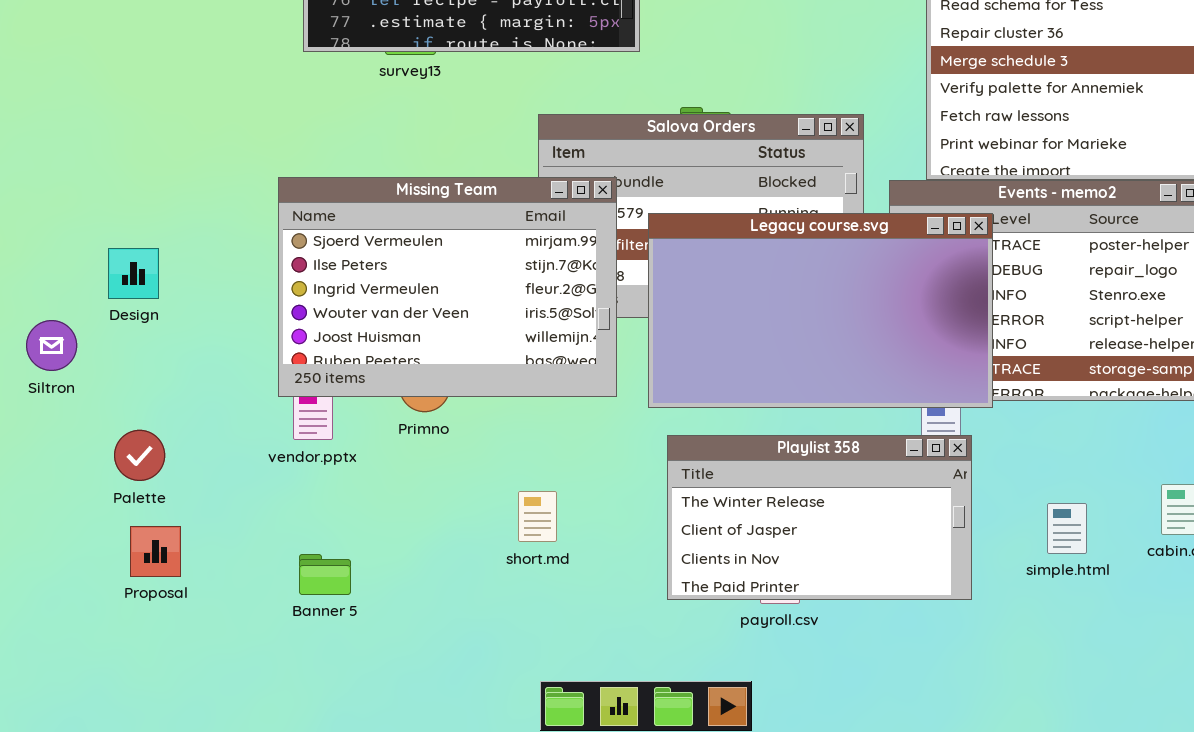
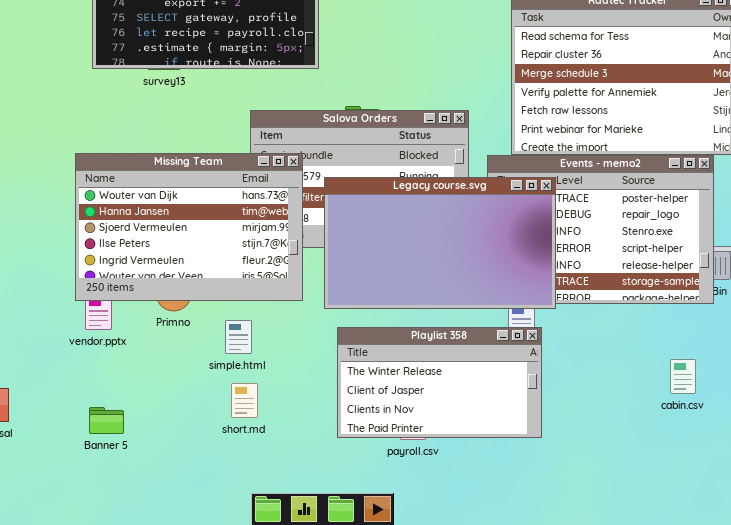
Missing Team: [278,177,617,397] -> [75,153,303,301], scrolled up 2 rows
short.md: [518,491,557,542] -> [231,383,258,418], moved
simple.html: [1047,503,1087,554] -> [225,320,252,354], moved

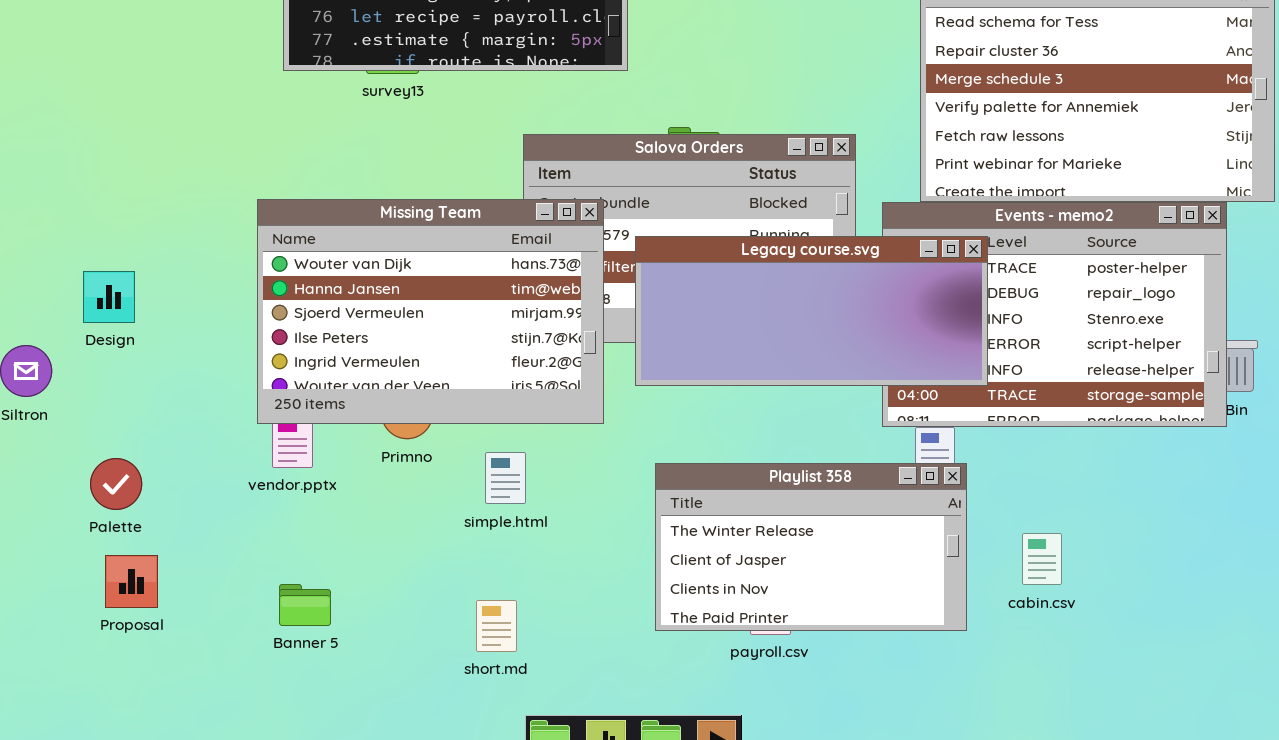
Legacy course.svg: [324,177,556,309] -> [635,236,988,386], resized
cabin.csv: [670,359,696,394] -> [1022,533,1062,585], moved
short.md: [231,383,258,418] -> [476,600,517,652], moved

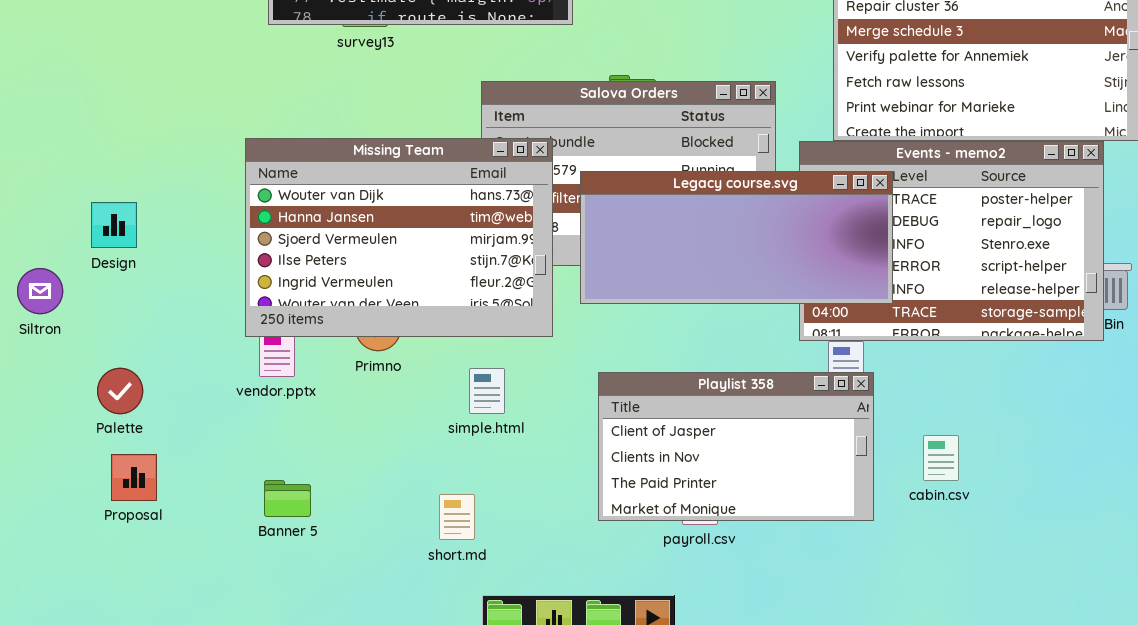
simple.html: [485,452,526,504] -> [469,368,505,414], moved
Playlist 358: [655,463,967,631] -> [598,372,874,521], scrolled down 1 row

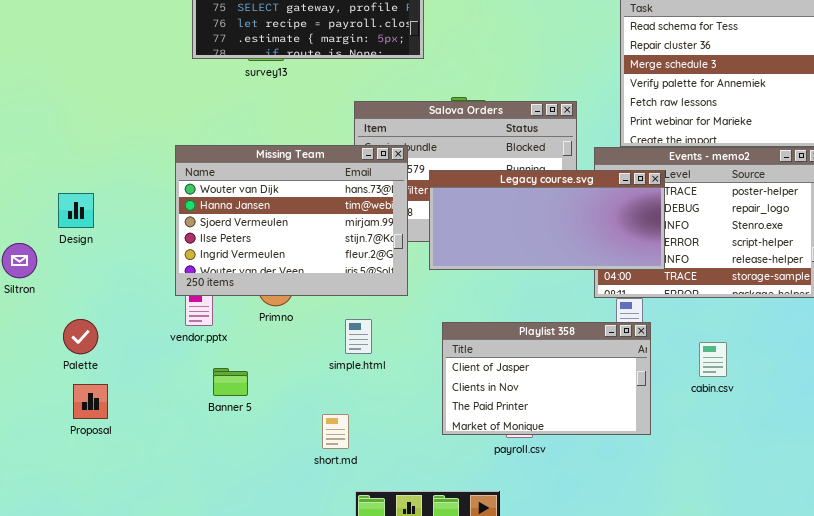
cabin.csv: [923,435,959,481] -> [699,342,727,377], moved
Banner 5: [264,480,311,517] -> [213,368,248,396], moved

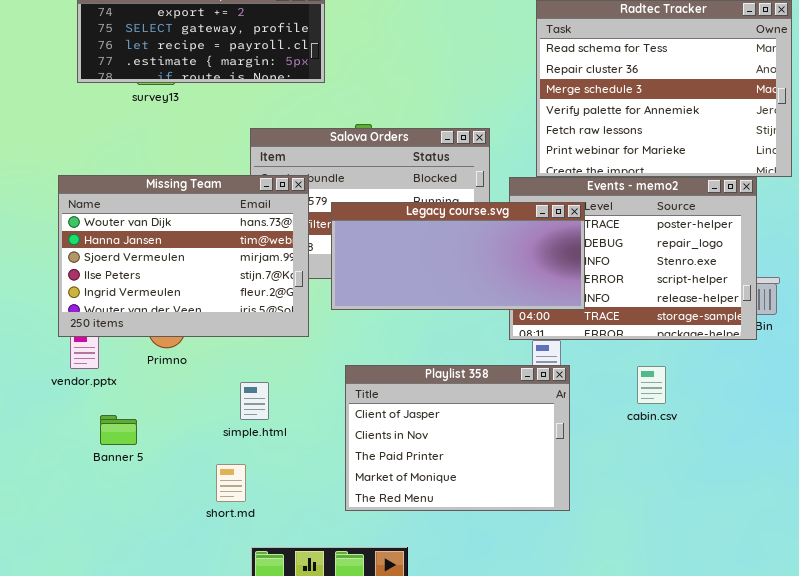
simple.html: [345,319,372,354] -> [240,382,269,420], moved
Playlist 358: [442,322,651,435] -> [345,365,570,511], resized
cabin.csv: [699,342,727,377] -> [637,366,666,404], moved

